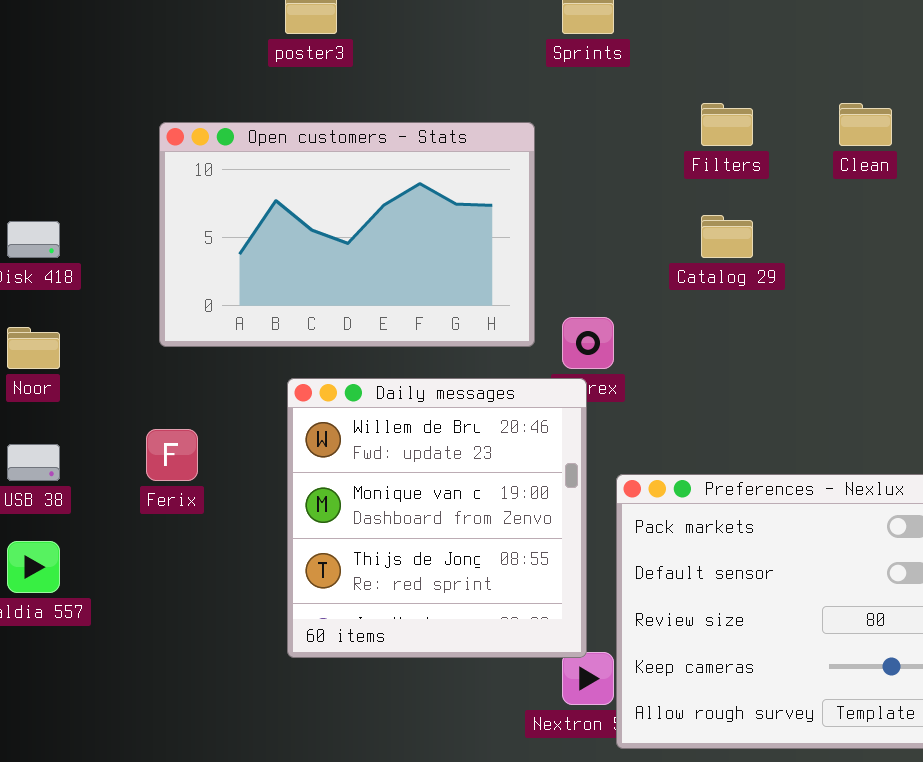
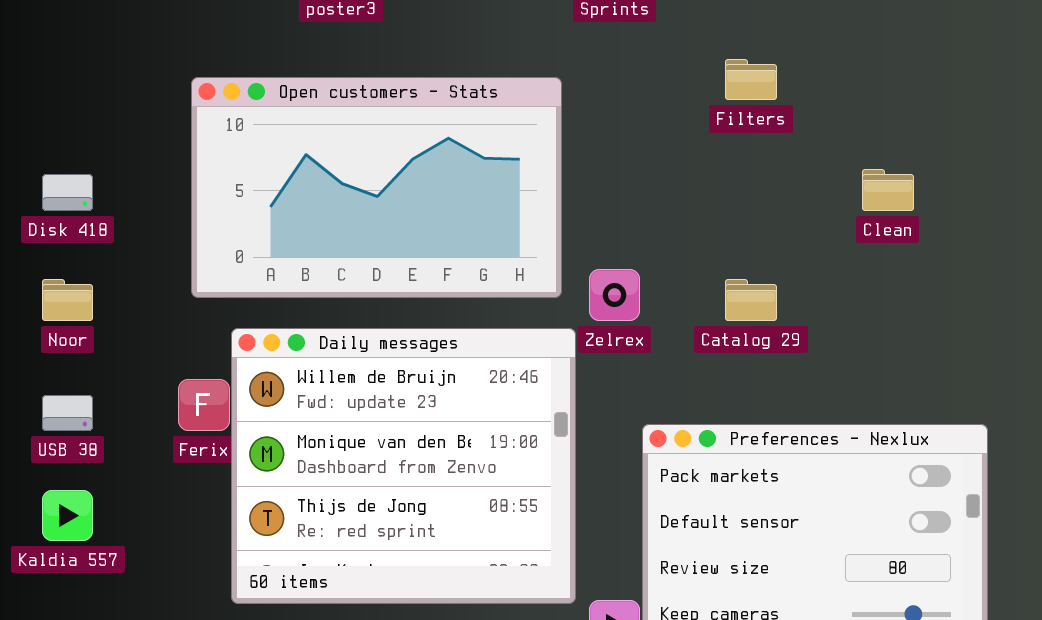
Clean: [839,103,892,146] -> [862,169,914,211], moved
Catalog 29: [701,215,753,258] -> [725,279,777,321], moved
Daily messages: [287,378,587,658] -> [231,328,576,604], moved, resized

